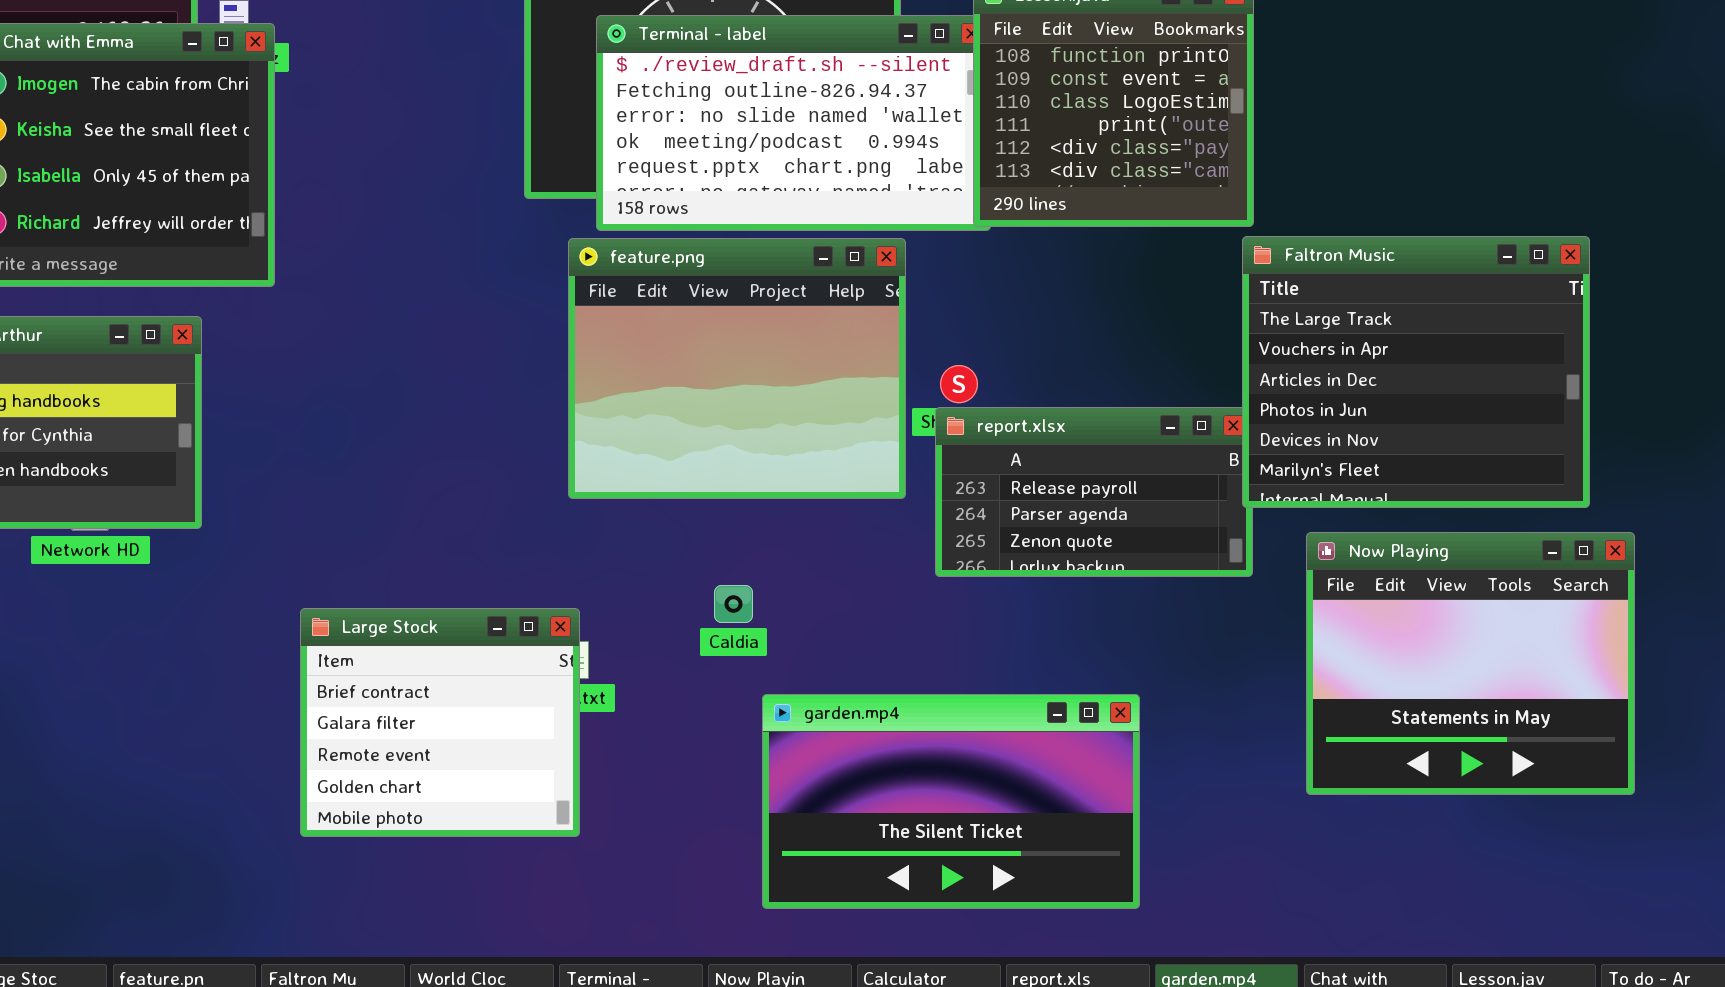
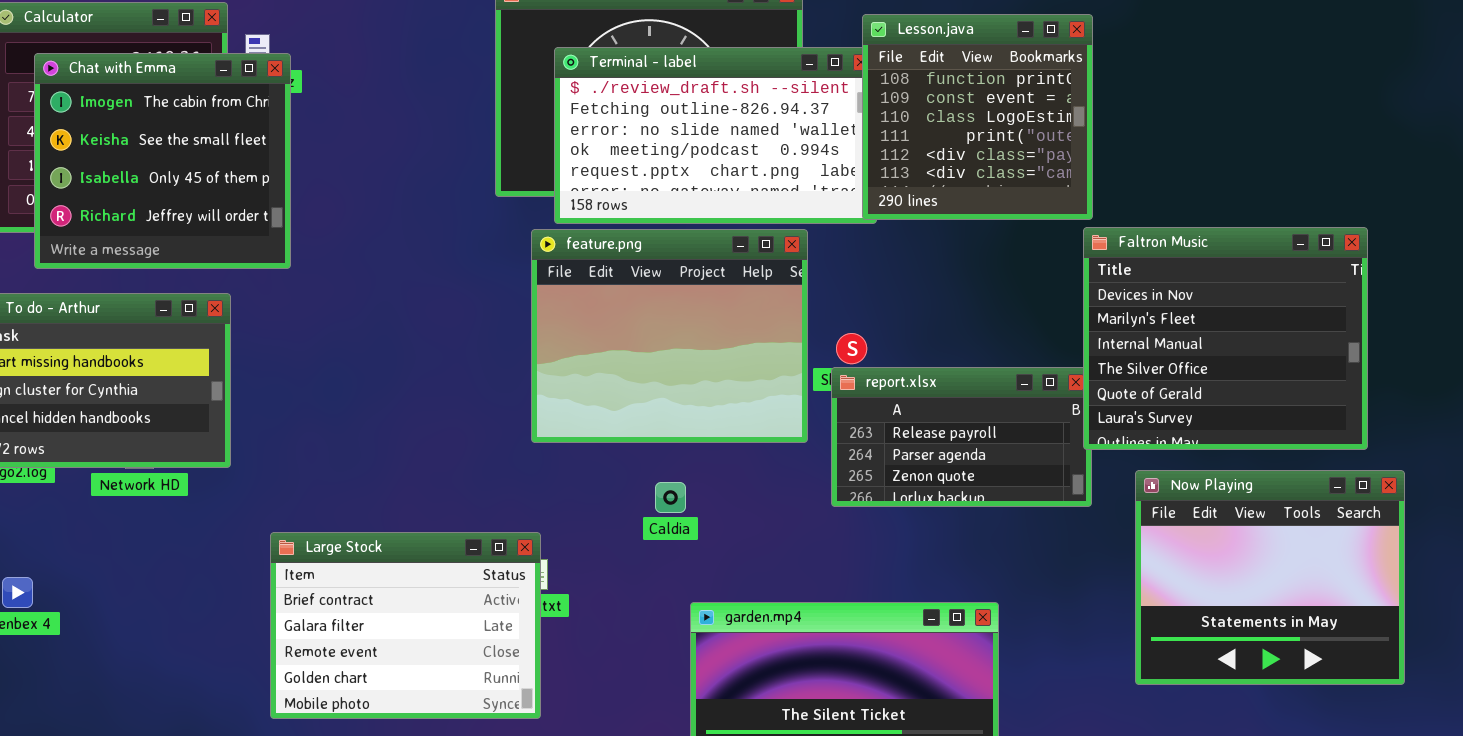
Faltron Music: [1242,236,1590,508] -> [1083,227,1368,450], scrolled down 4 rows
Caldia: [714,585,753,623] -> [655,482,686,513], moved
Large Stock: [300,608,580,837] -> [270,532,541,719], resized

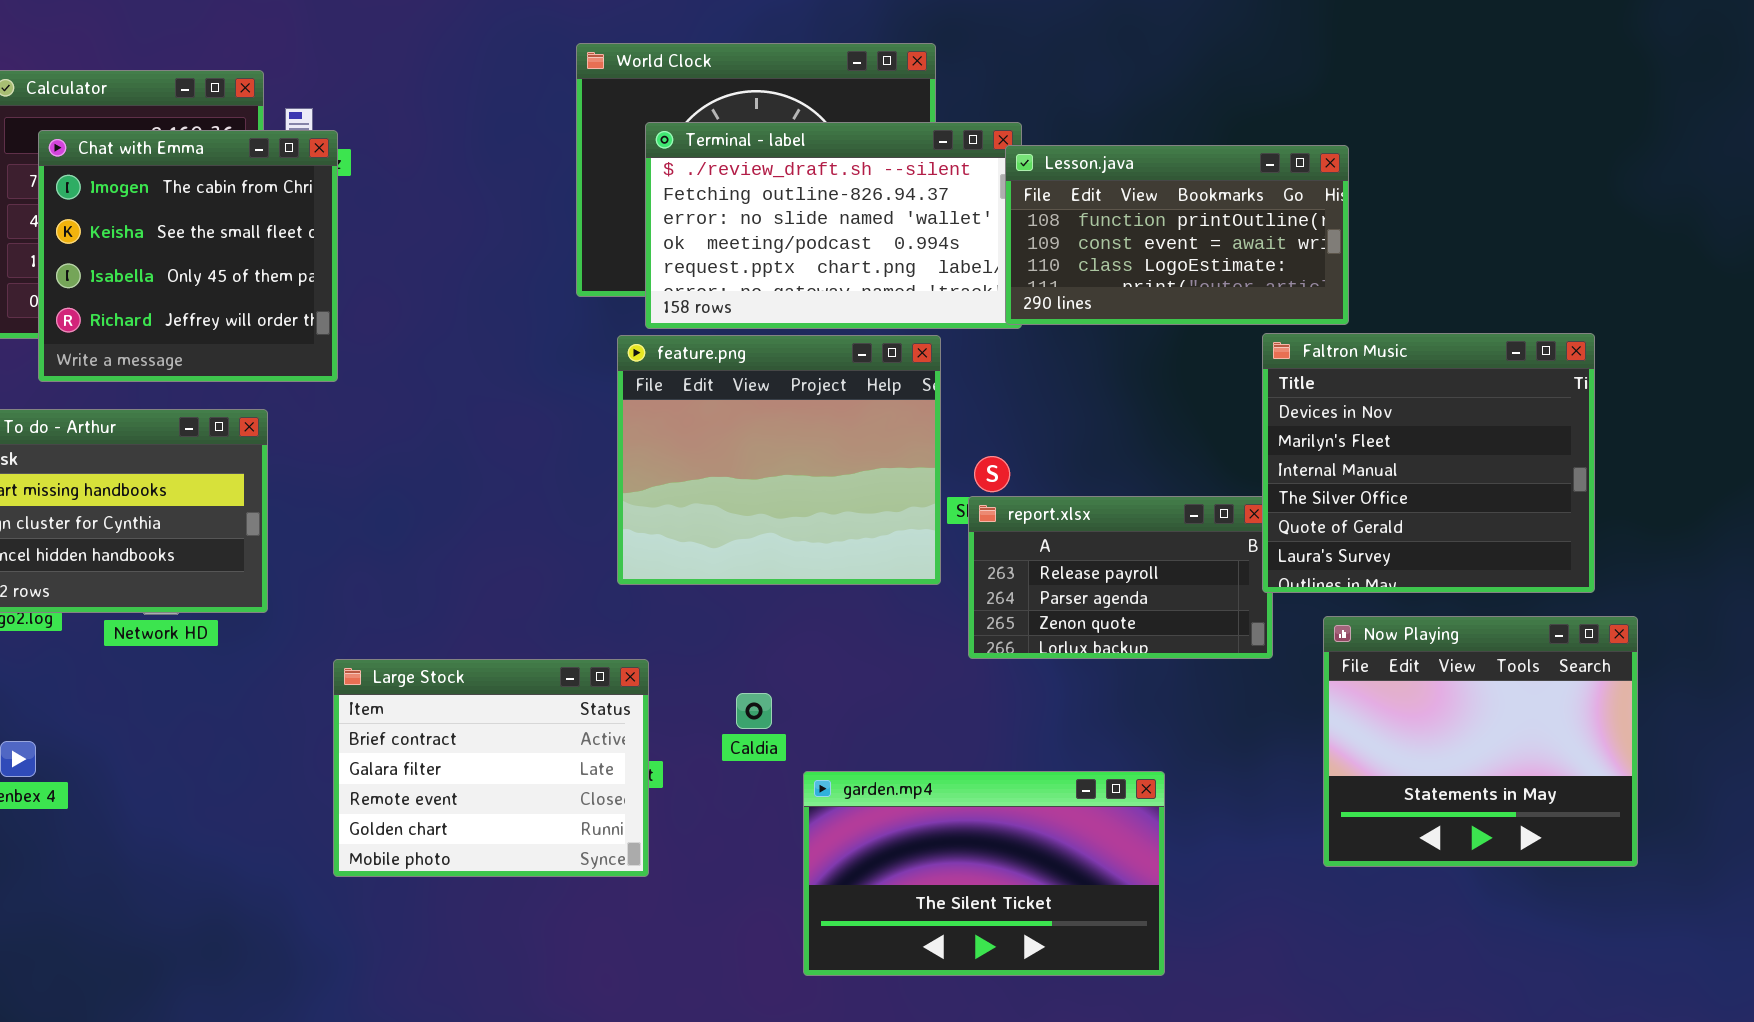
Lesson.java: [862,14,1093,220] -> [1005,145,1349,325], resized
Caldia: [655,482,686,513] -> [736,693,772,729], moved
Large Stock: [270,532,541,719] -> [333,659,649,877], moved

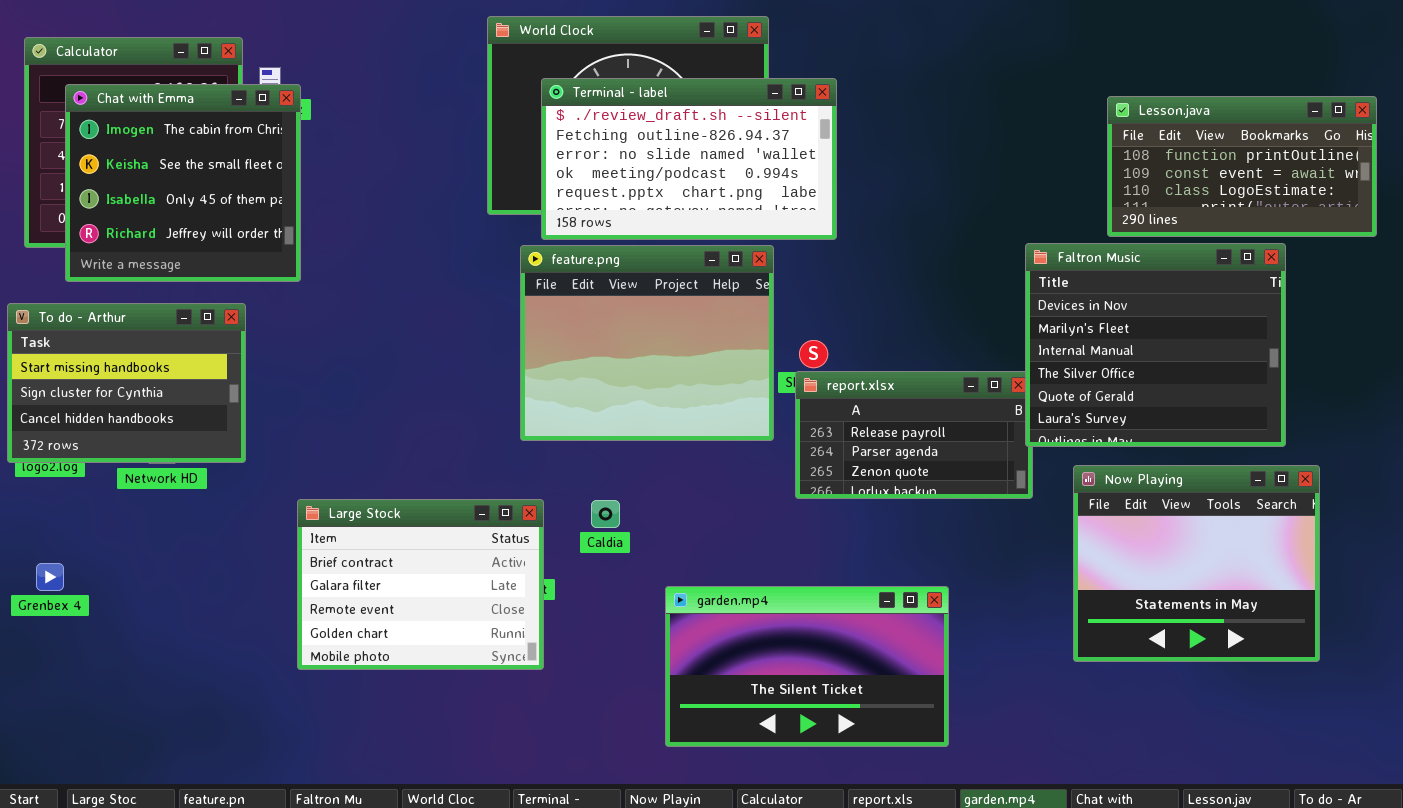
Lesson.java: [1005,145,1349,325] -> [1107,96,1377,237], moved
Caldia: [736,693,772,729] -> [591,500,620,528], moved

